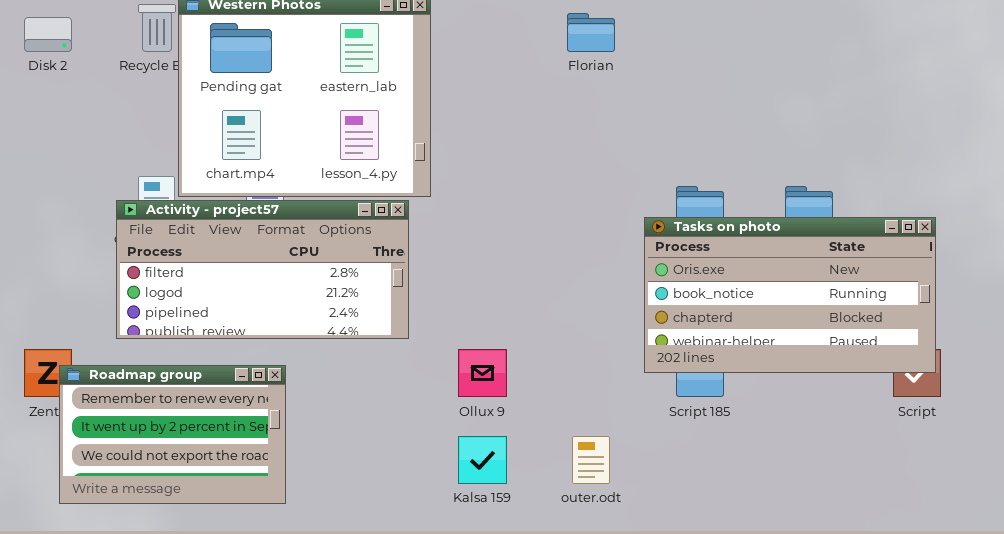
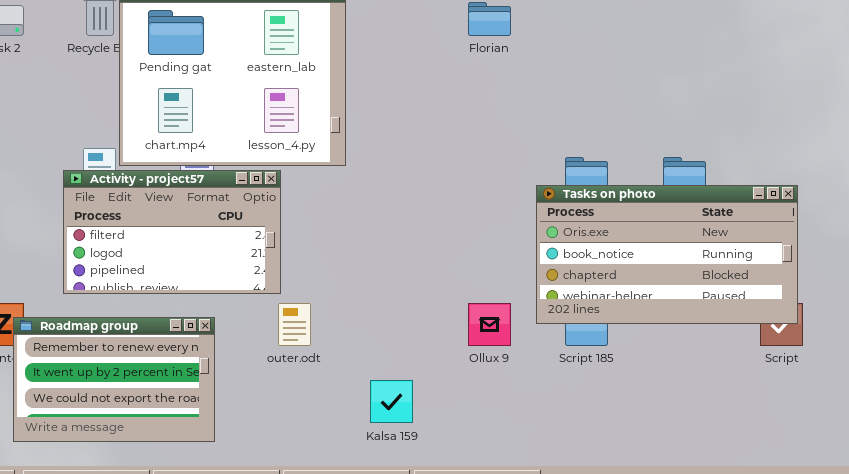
Activity - project57: [116,200,409,339] -> [63,170,281,294], resized
Ollux 9: [458,349,507,397] -> [468,303,511,346], moved
outer.odt: [572,436,610,484] -> [278,303,311,346], moved

